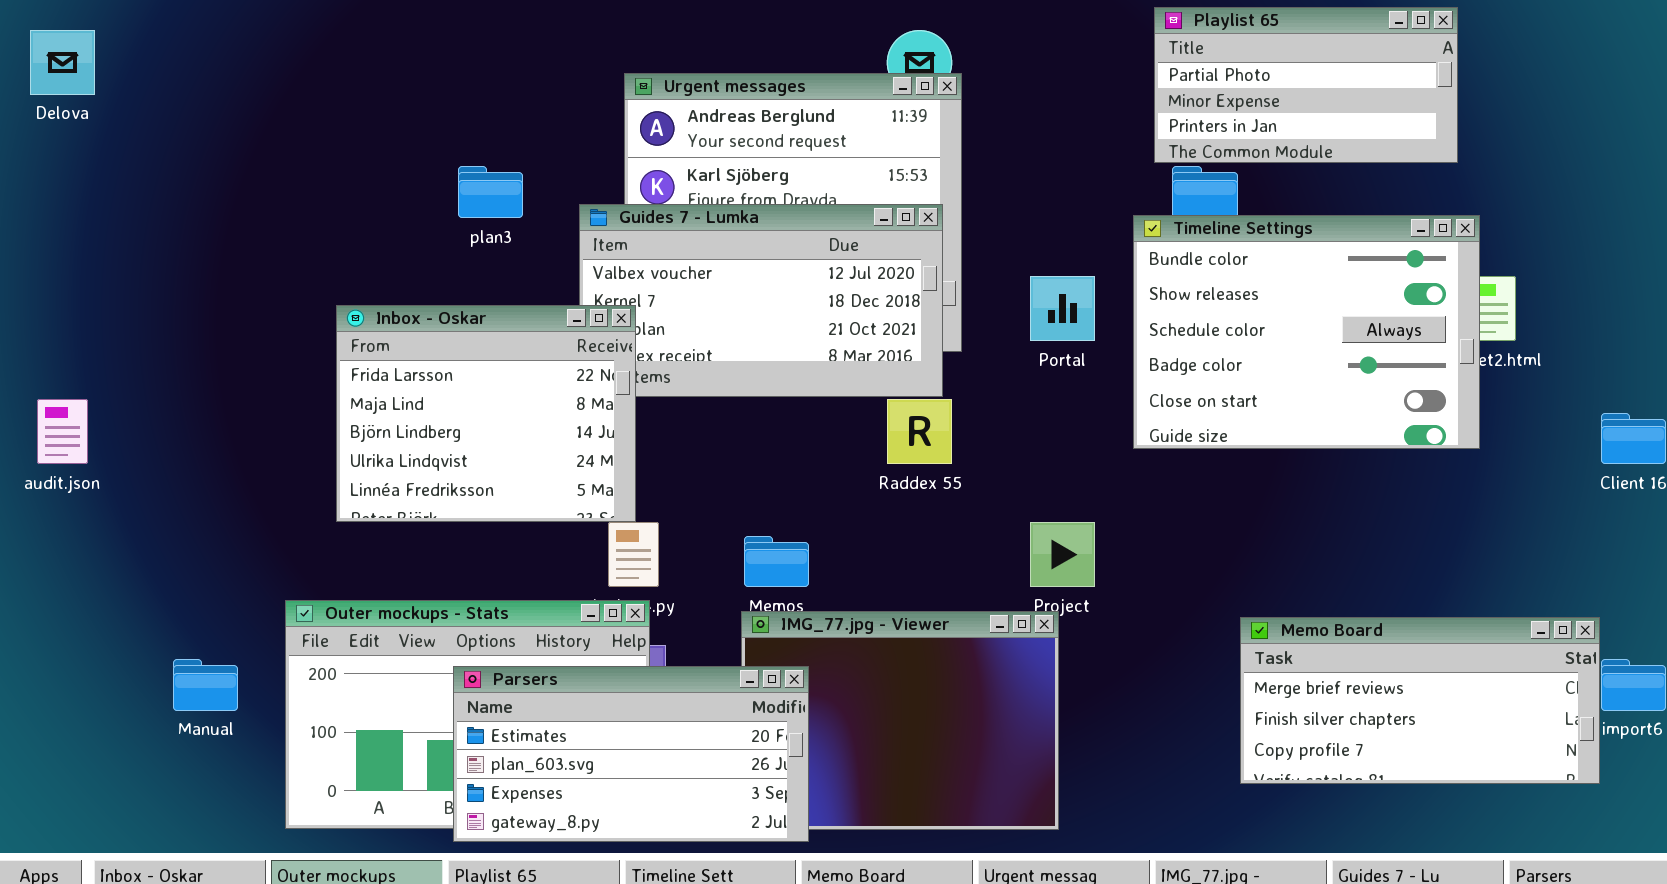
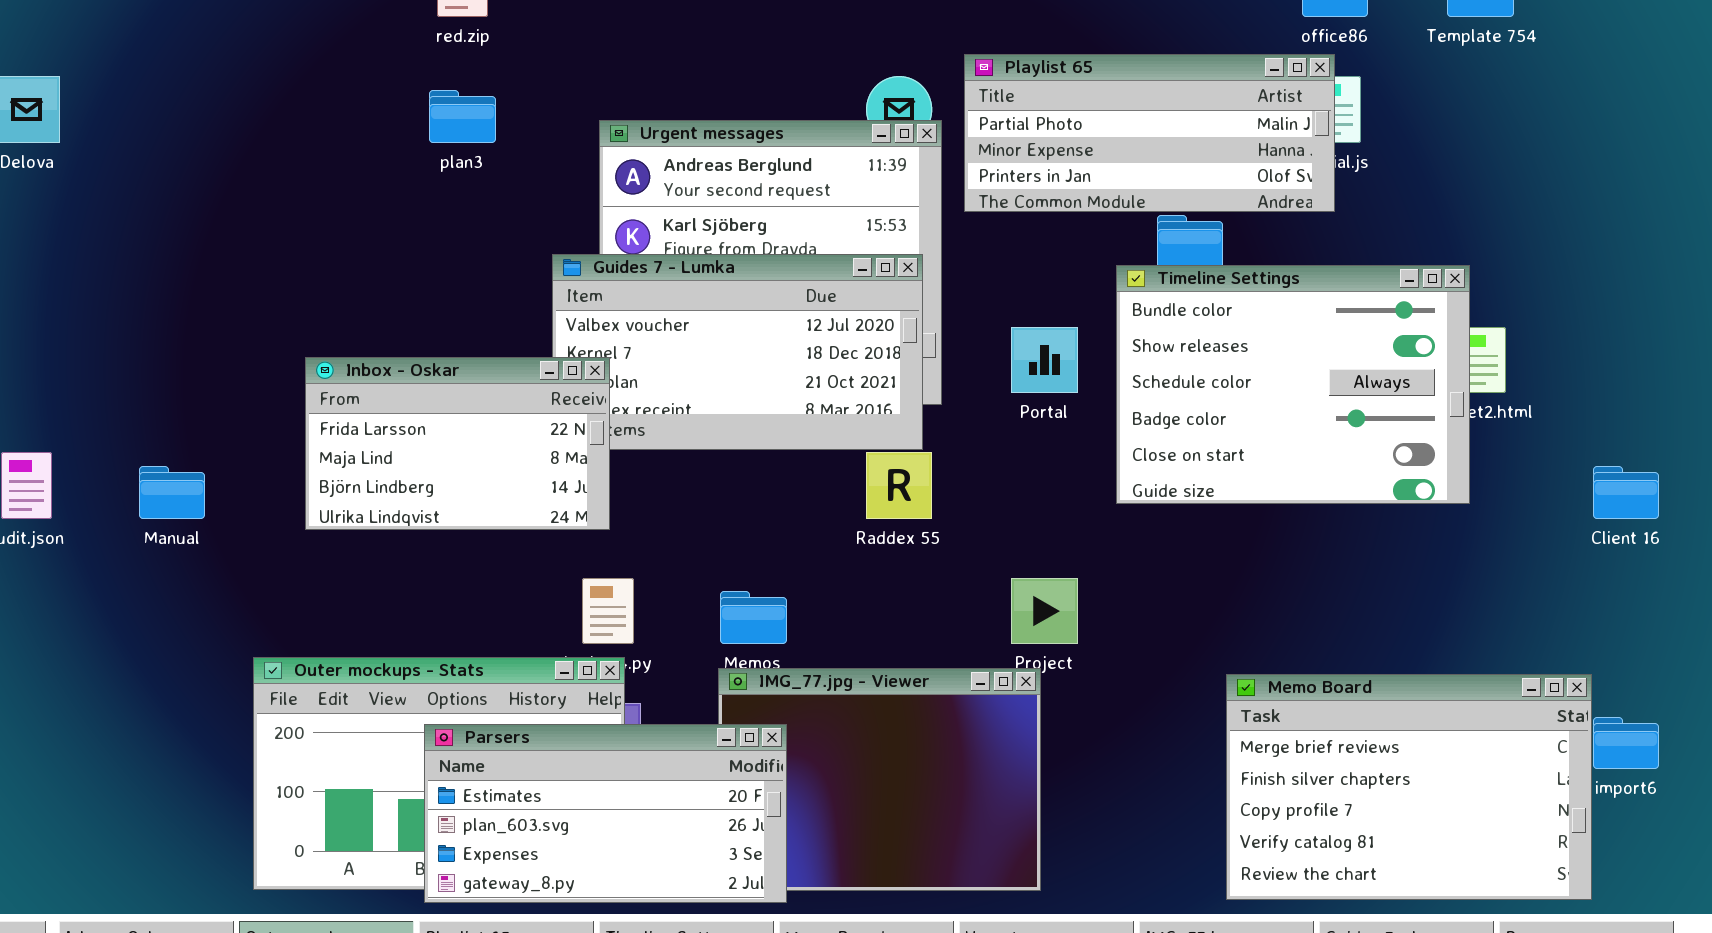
Playlist 65: [1154,7,1458,163] -> [964,54,1335,212], moved, resized
plan3: [458,166,523,218] -> [429,90,496,143], moved
Inbox - Oskar: [336,305,636,522] -> [305,357,610,530], resized
Memo Board: [1240,617,1600,784] -> [1226,674,1592,900], resized
Manual: [173,659,238,711] -> [139,466,205,519], moved

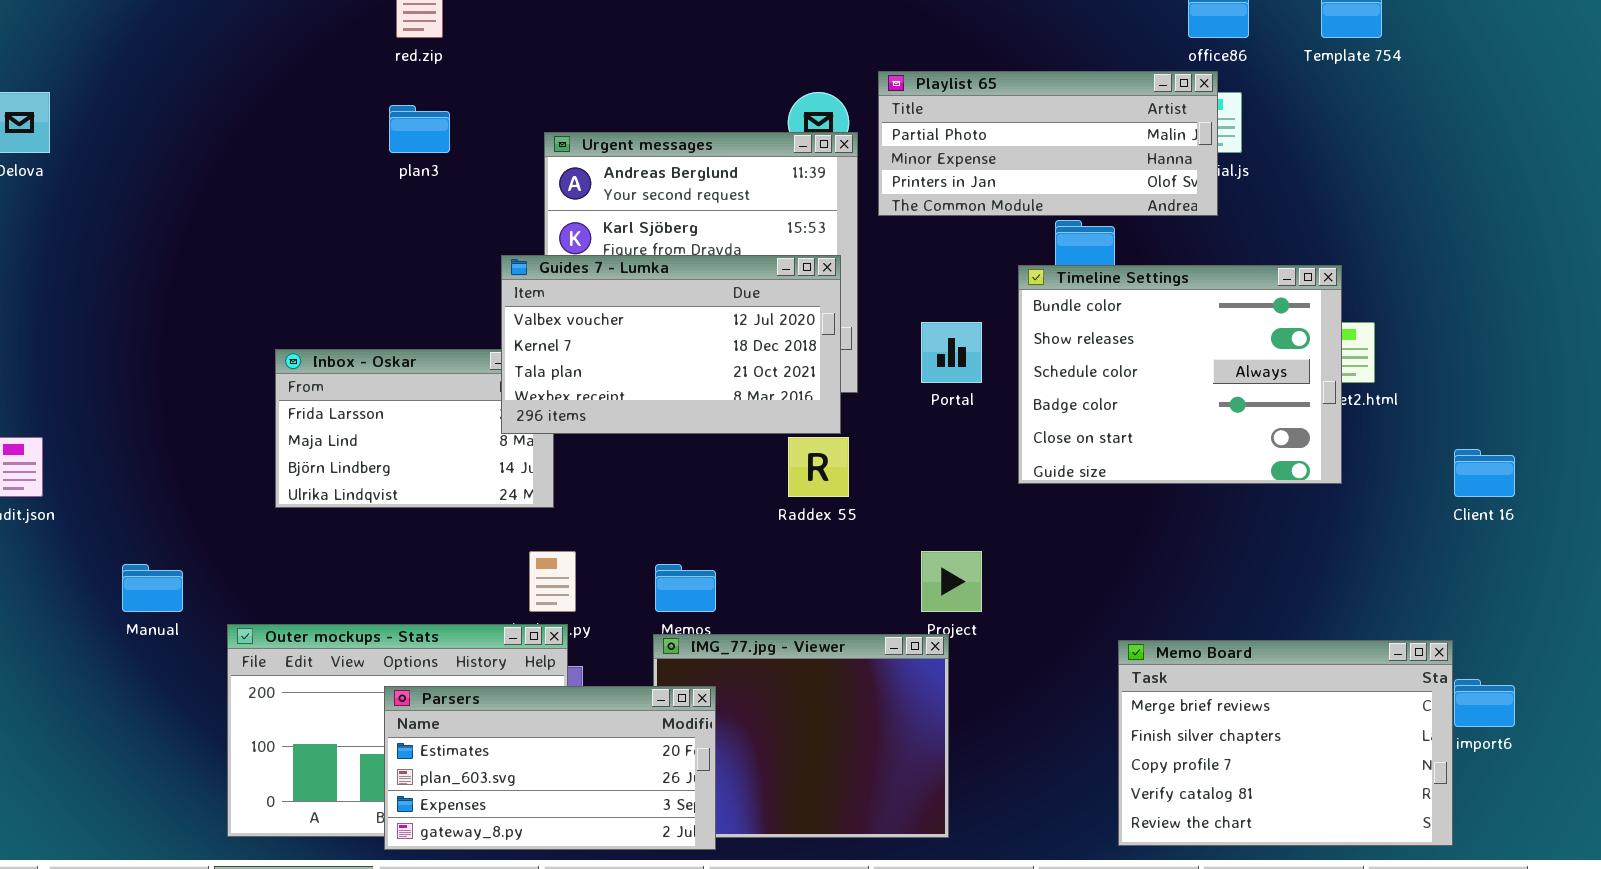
Guides 7 - Lumka: [552,254,923,450] -> [501,255,841,434], raised
Manual: [139,466,205,519] -> [122,564,183,612], moved

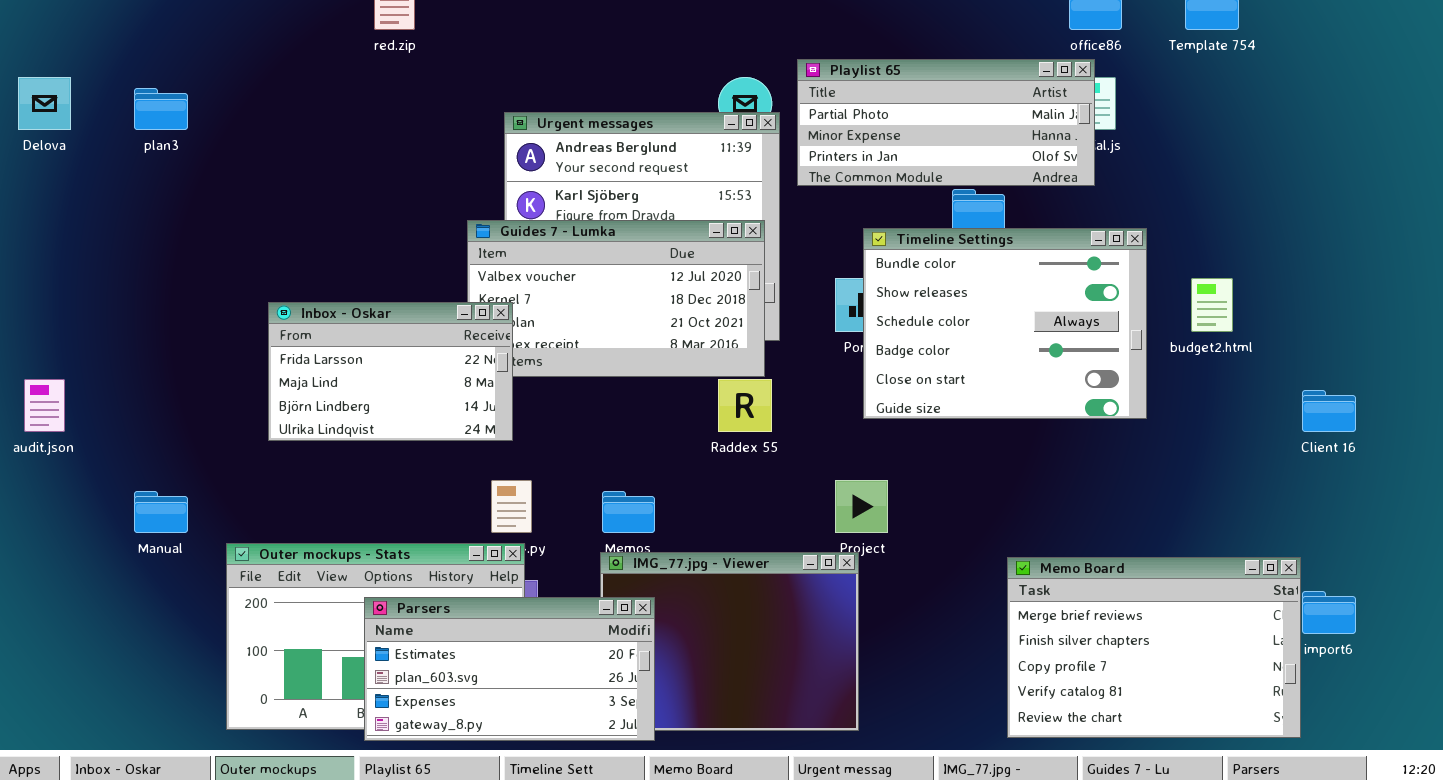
plan3: [389,105,450,153] -> [134,88,188,130], moved
Timeline Settings: [1018,265,1342,484] -> [863,228,1147,419], moved
Inbox - Oskar: [275,349,554,508] -> [268,302,513,441], raised

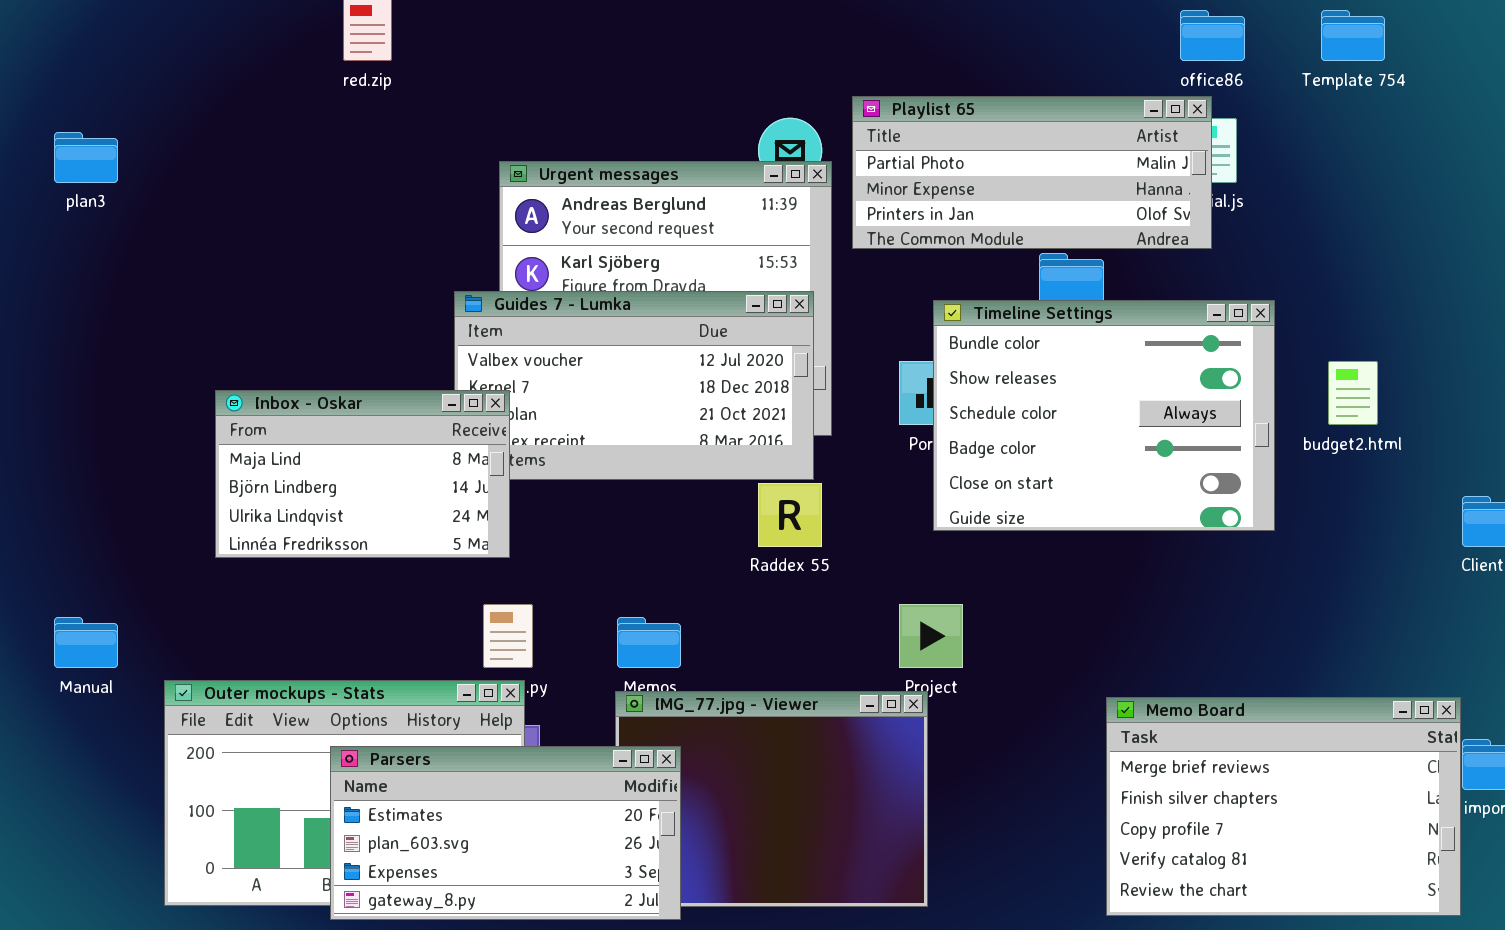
Inbox - Oskar: [268,302,513,441] -> [215,390,510,558], scrolled down 1 row

